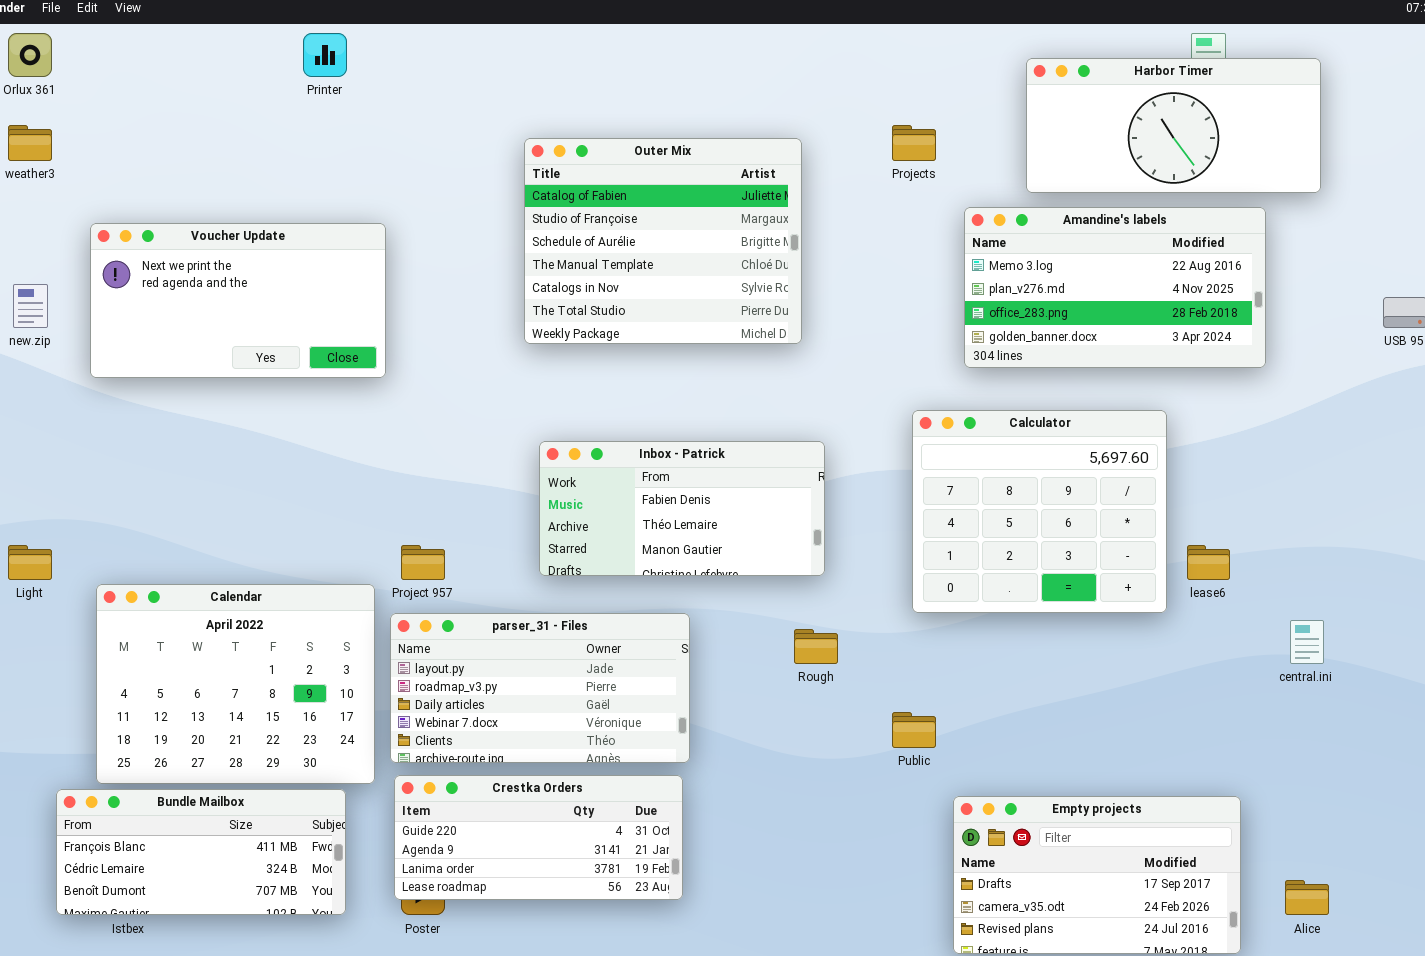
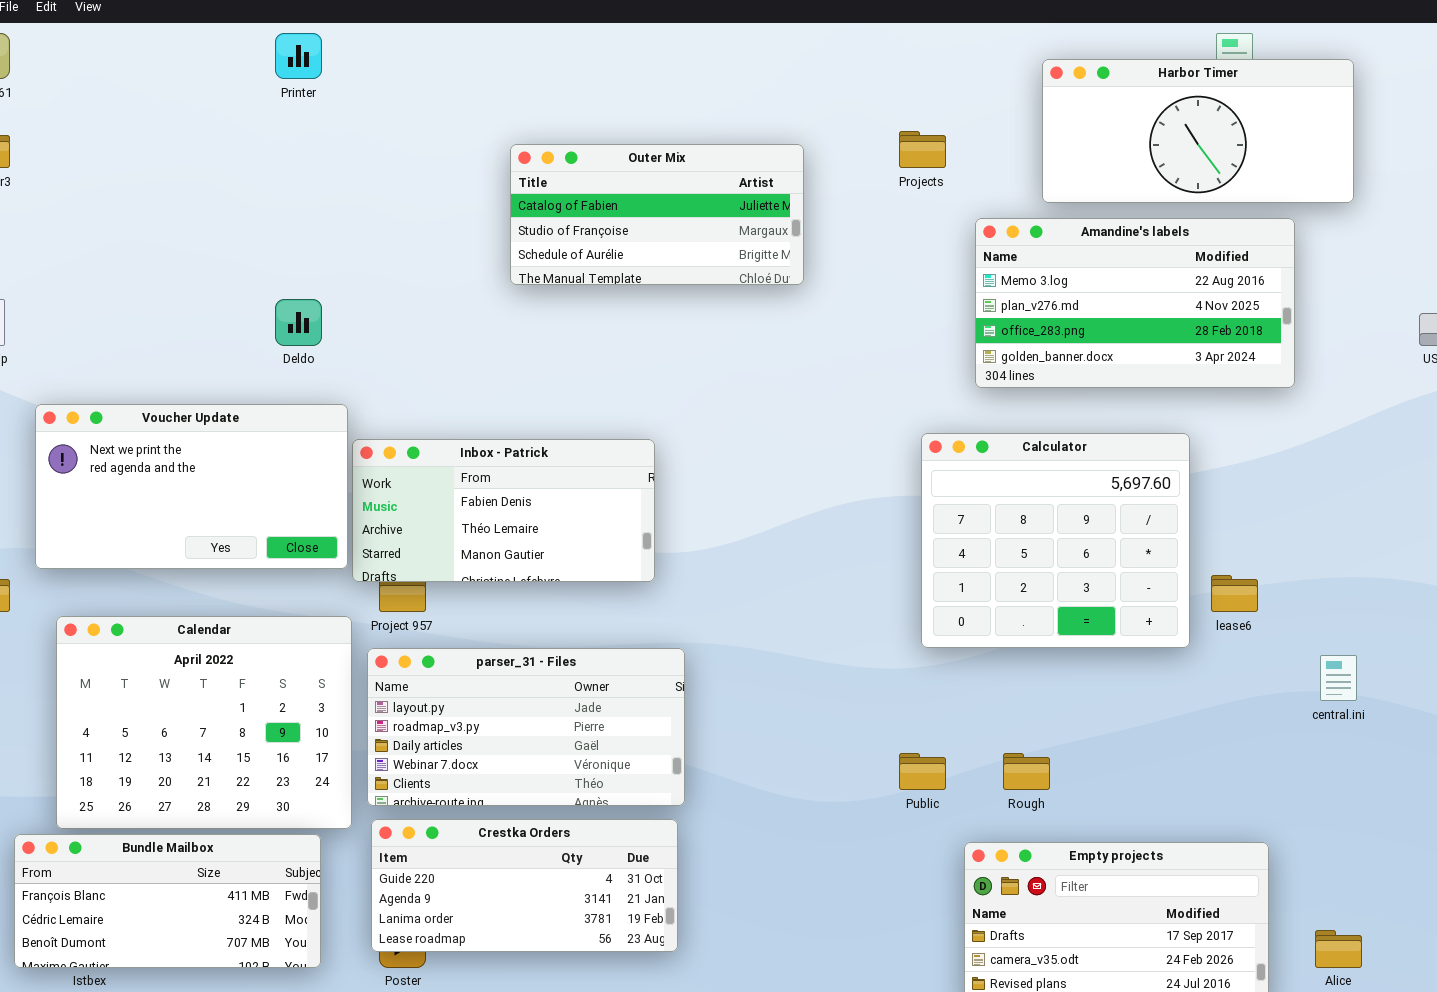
Outer Mix: [524,138,802,344] -> [510,144,804,285], resized
Voucher Update: [90,223,386,378] -> [35,404,348,569], moved
Inbox - Patrick: [539,441,825,576] -> [352,439,655,582], moved
Rough: [794,629,838,664] -> [1003,753,1050,790], moved

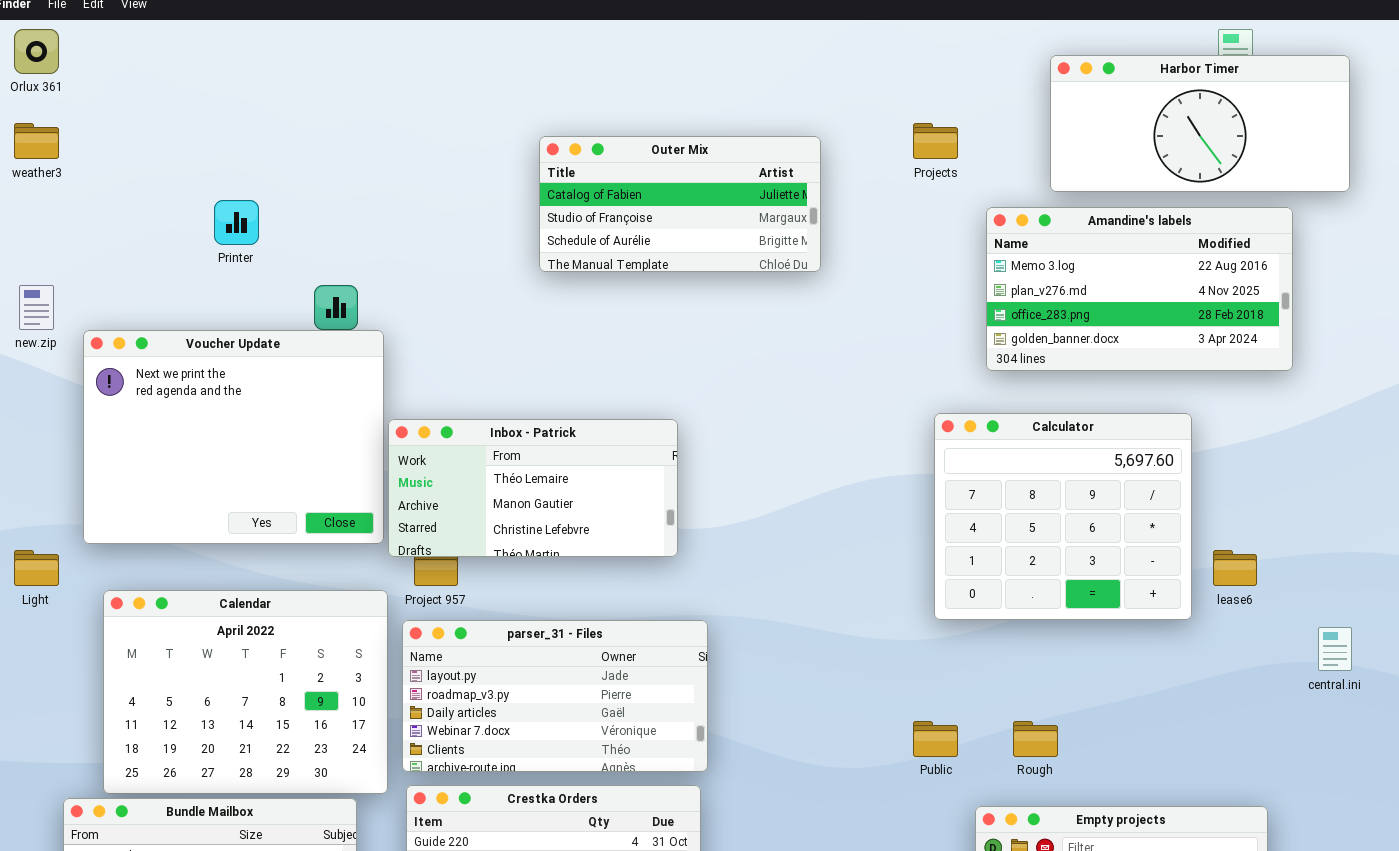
Printer: [275,33,322,79] -> [214,200,259,245], moved
Voucher Update: [35,404,348,569] -> [83,330,384,544], resized
Inbox - Patrick: [352,439,655,582] -> [388,419,678,557], scrolled down 1 row

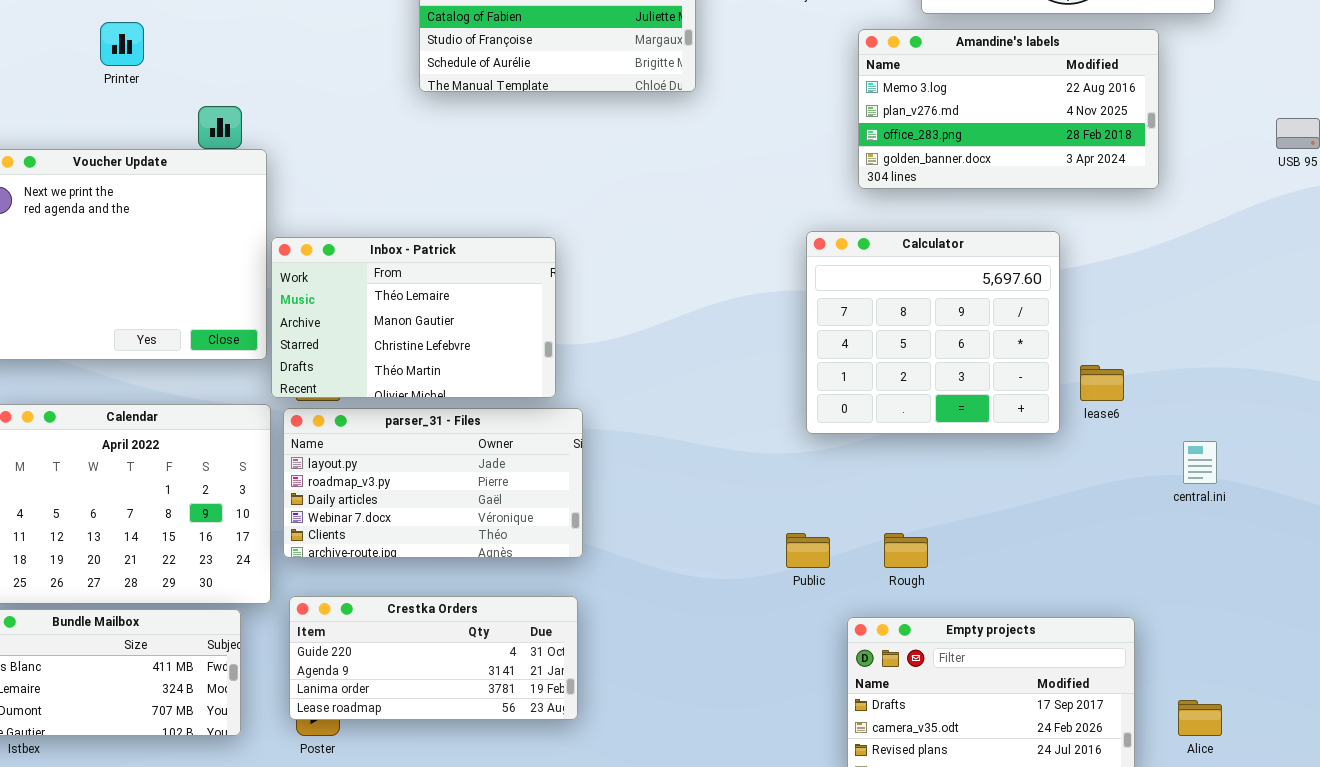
Inbox - Patrick: [388,419,678,557] -> [271,237,556,398], resized
parser_31 - Files: [402,620,708,772] -> [283,408,583,558], moved

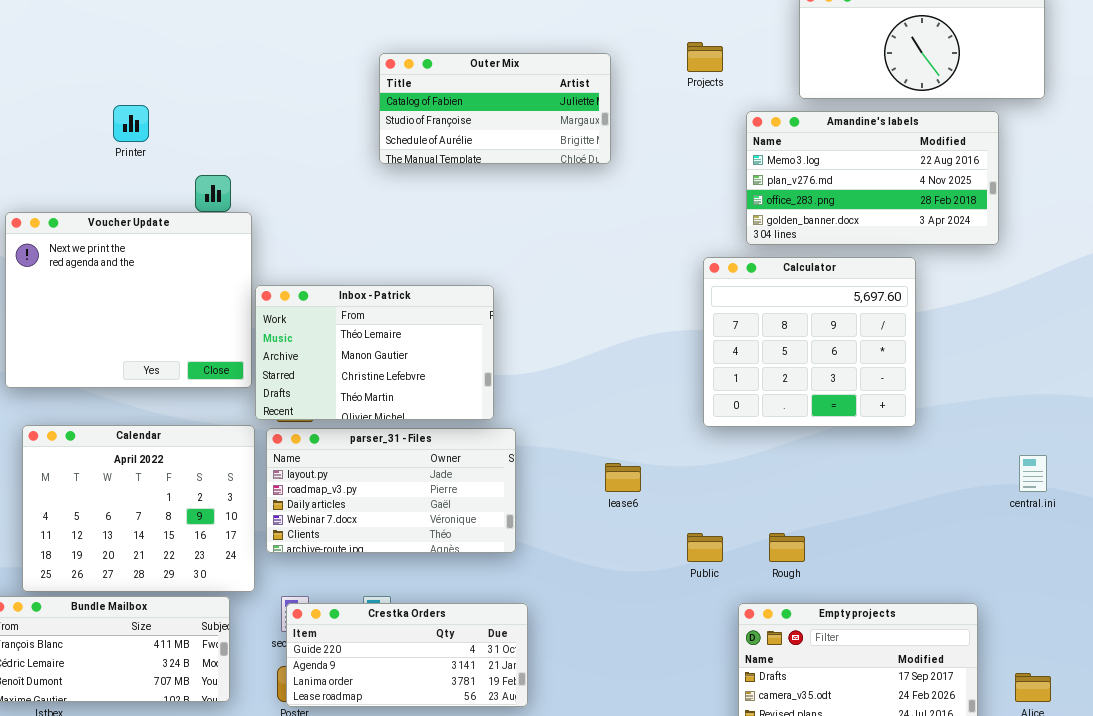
Calculator: [806,231,1060,434] -> [703,257,916,427], moved
lease6: [1080,365,1124,401] -> [605,463,641,492], moved
Crestka Orders: [289,596,578,720] -> [286,603,528,707], moved

